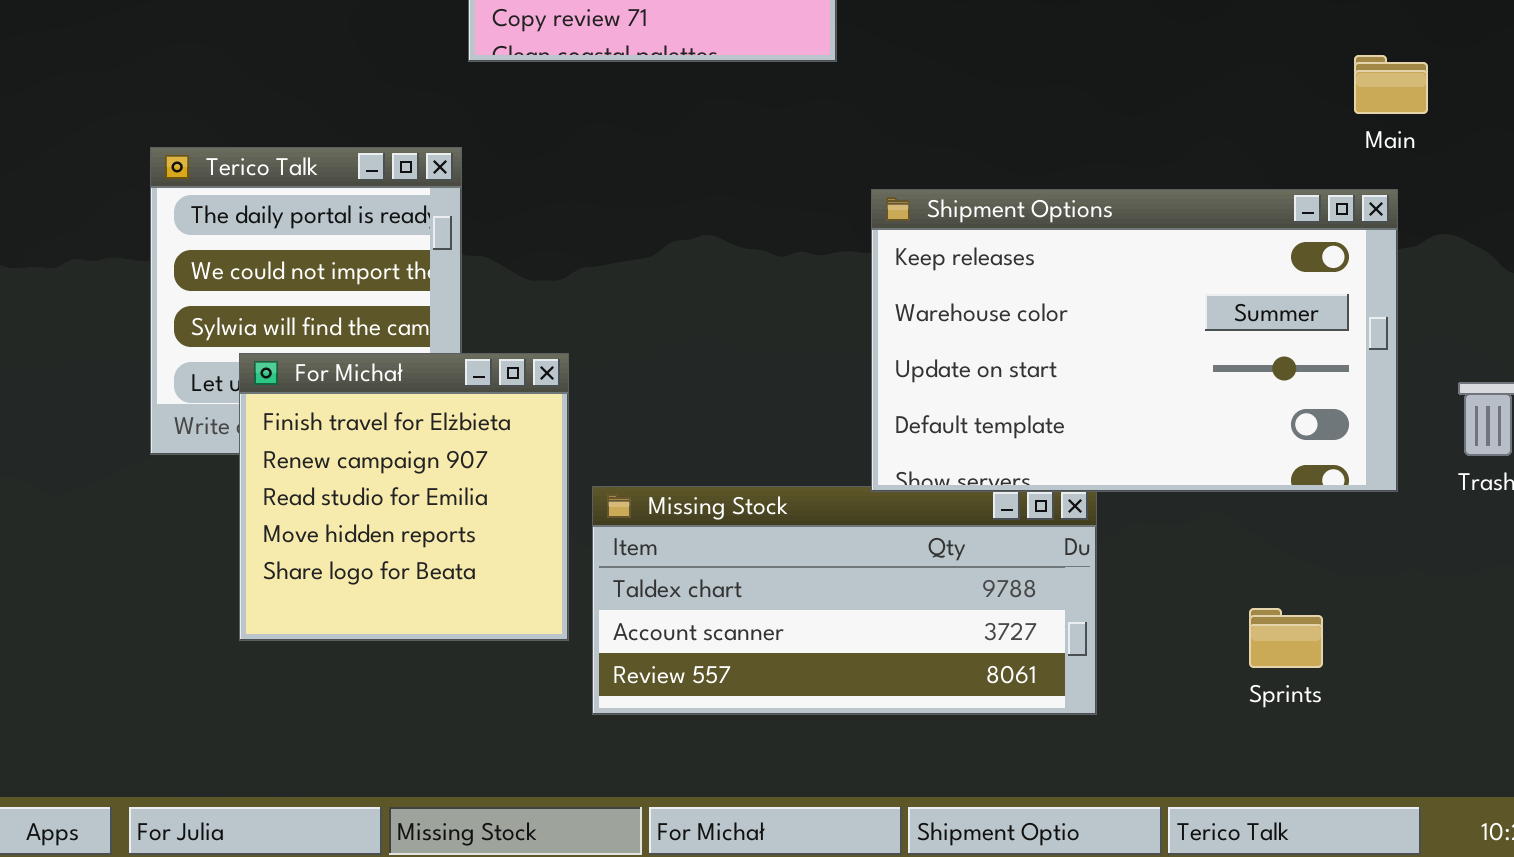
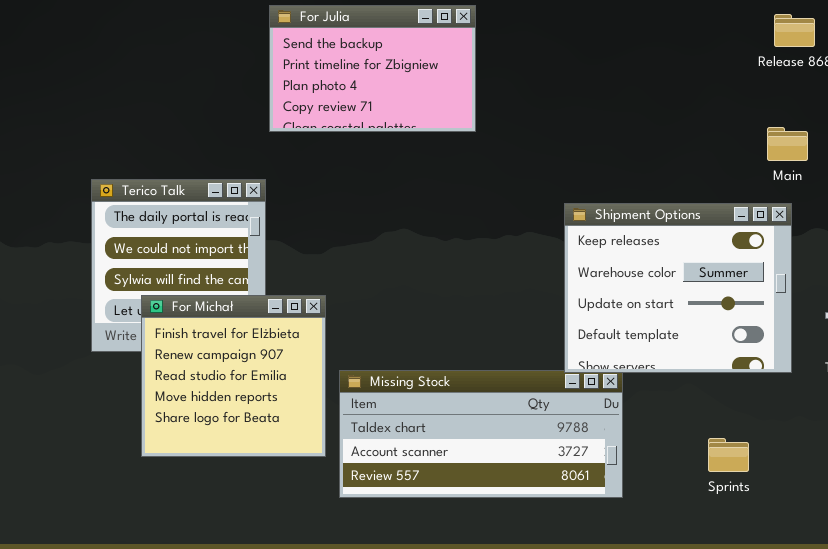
Shipment Options: [871,189,1398,492] -> [564,203,792,373], resized

